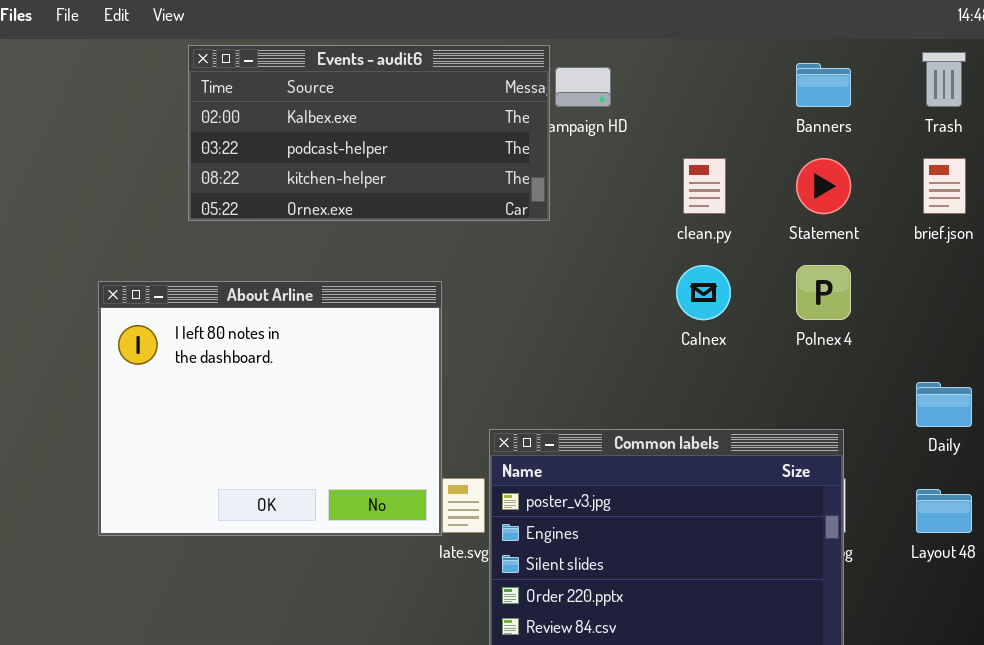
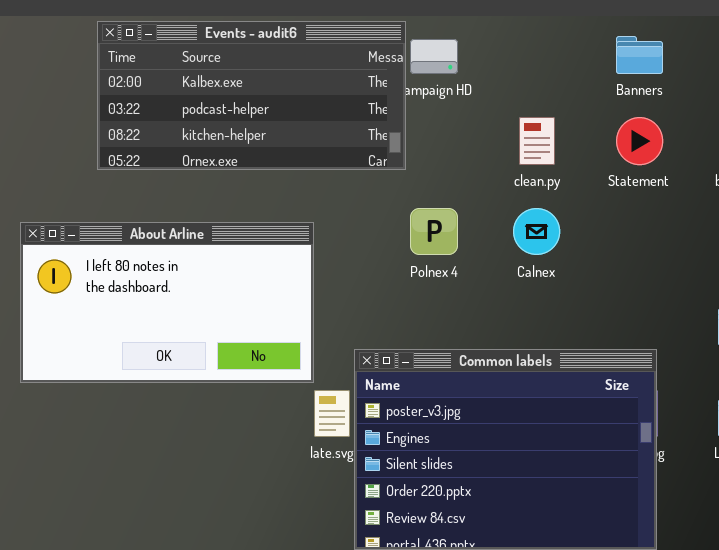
Polnex 4: [796,265,851,320] -> [410,208,458,255], moved
About Arline: [98,281,442,536] -> [20,222,314,383], resized

